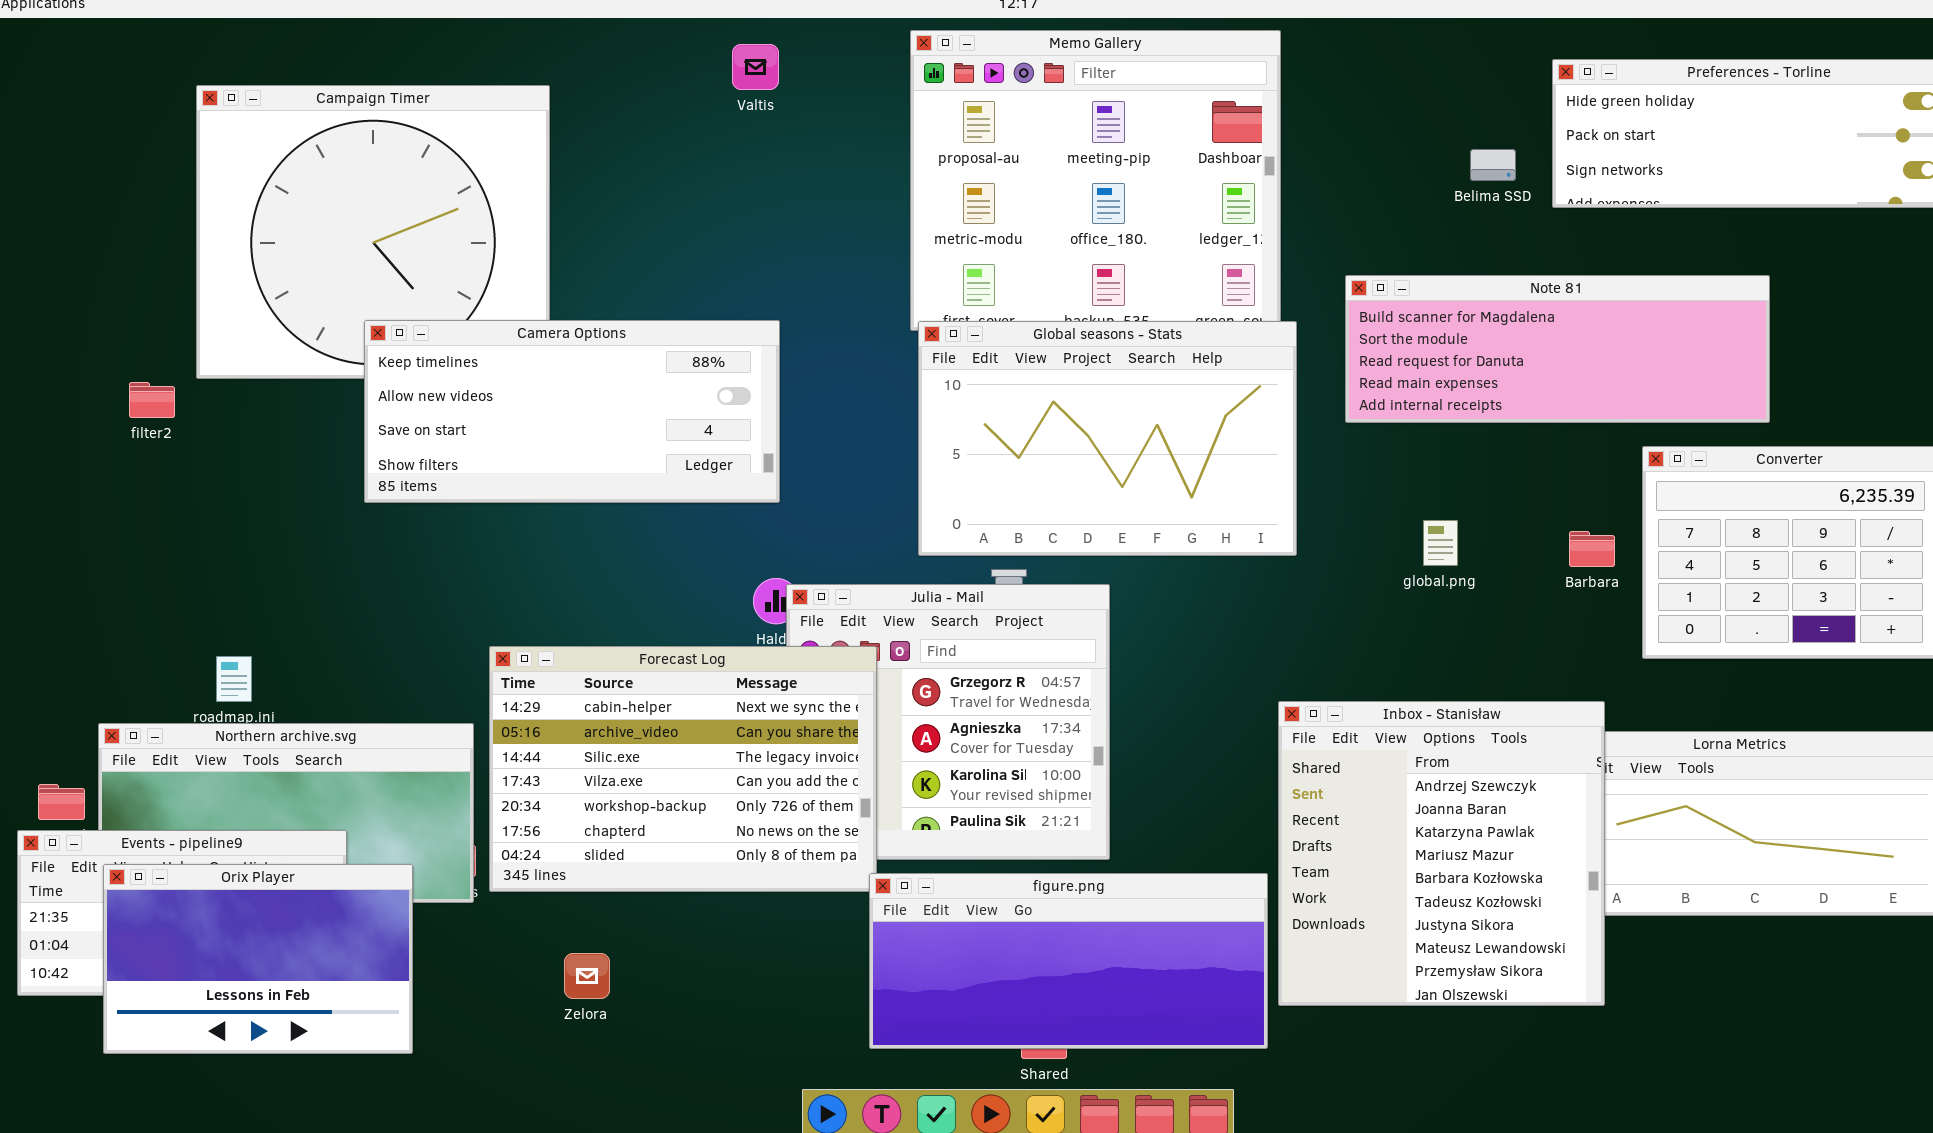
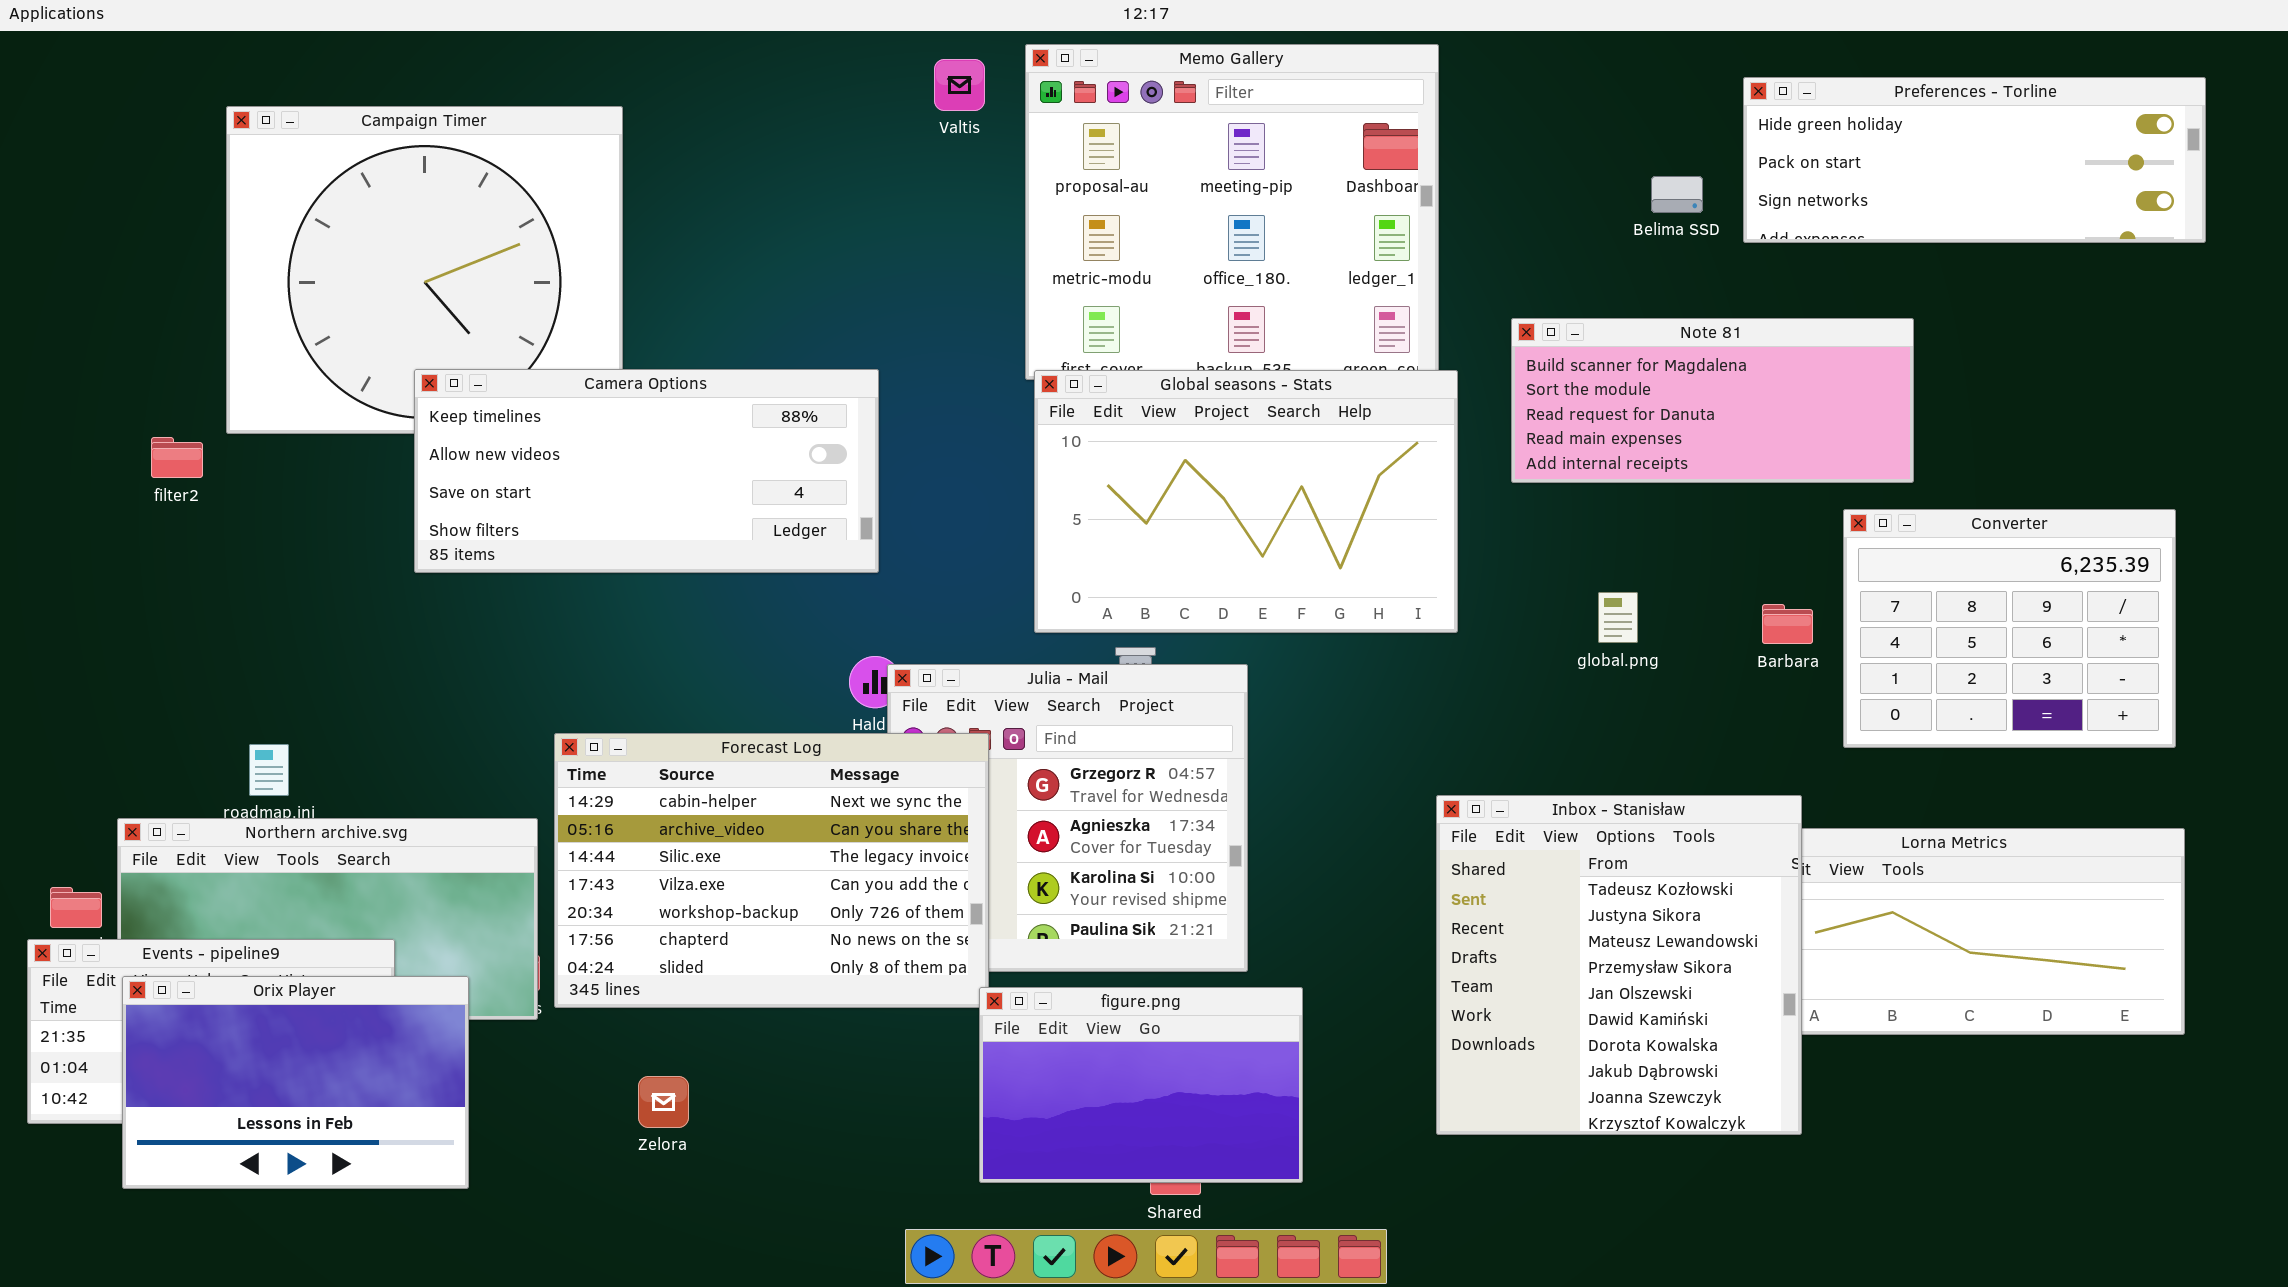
Valtis: [732,44,779,90] -> [934,59,985,111], moved
Note 81: [1345,275,1770,423] -> [1511,318,1914,483], resized
Inbox - Stanisław: [1278,701,1605,1006] -> [1436,795,1802,1135], scrolled down 5 rows
figure.png: [869,873,1268,1049] -> [979,987,1303,1183], resized

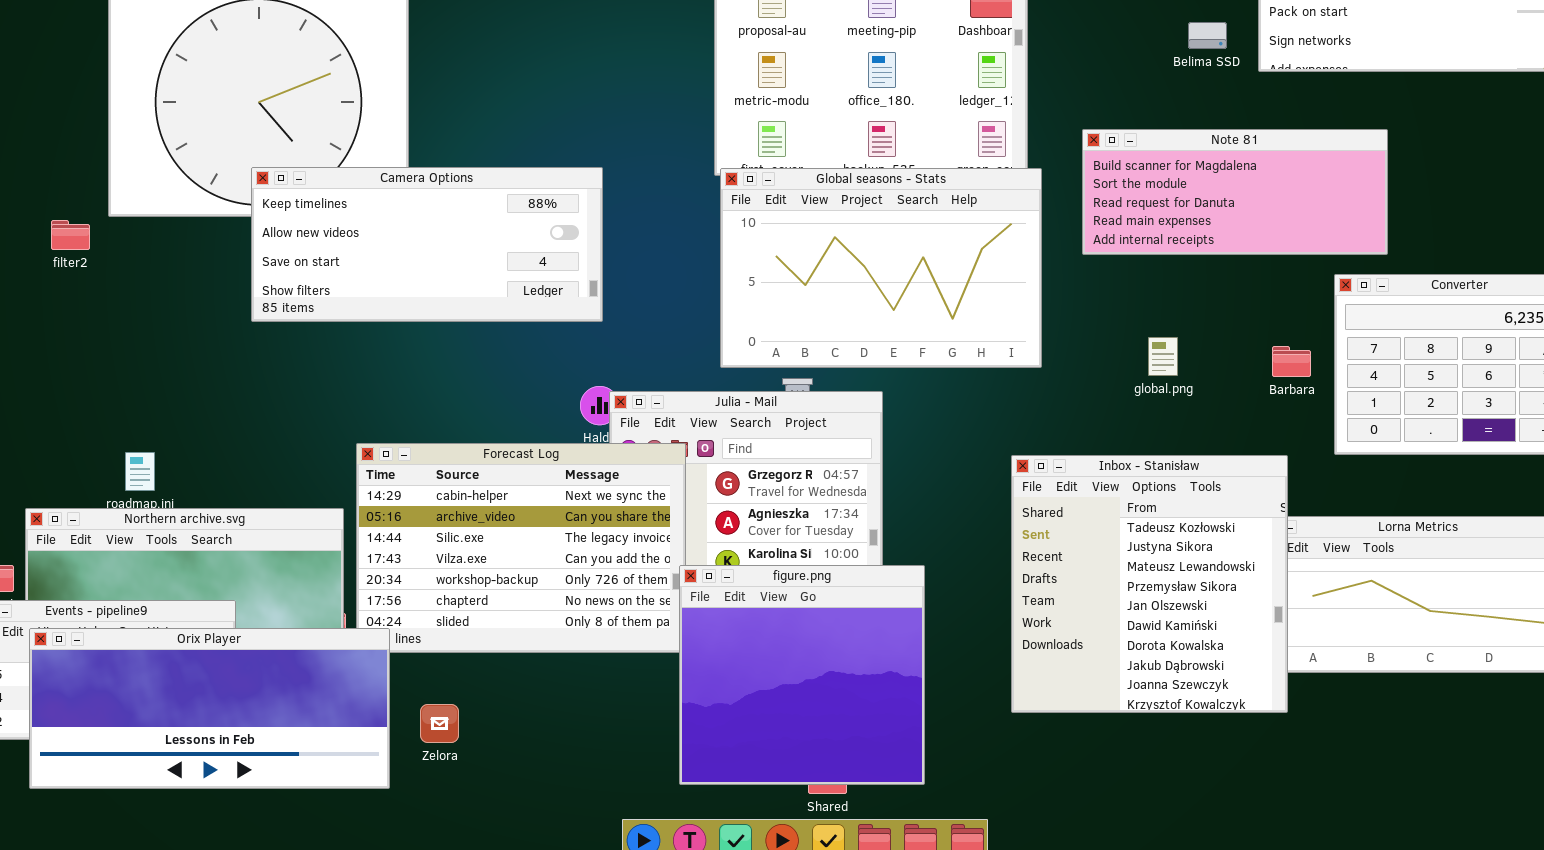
Inbox - Stanisław: [1436,795,1802,1135] -> [1011,455,1288,713], moved
Orix Player: [122,976,469,1189] -> [29,628,390,789], resized
figure.png: [979,987,1303,1183] -> [679,565,925,785], resized

